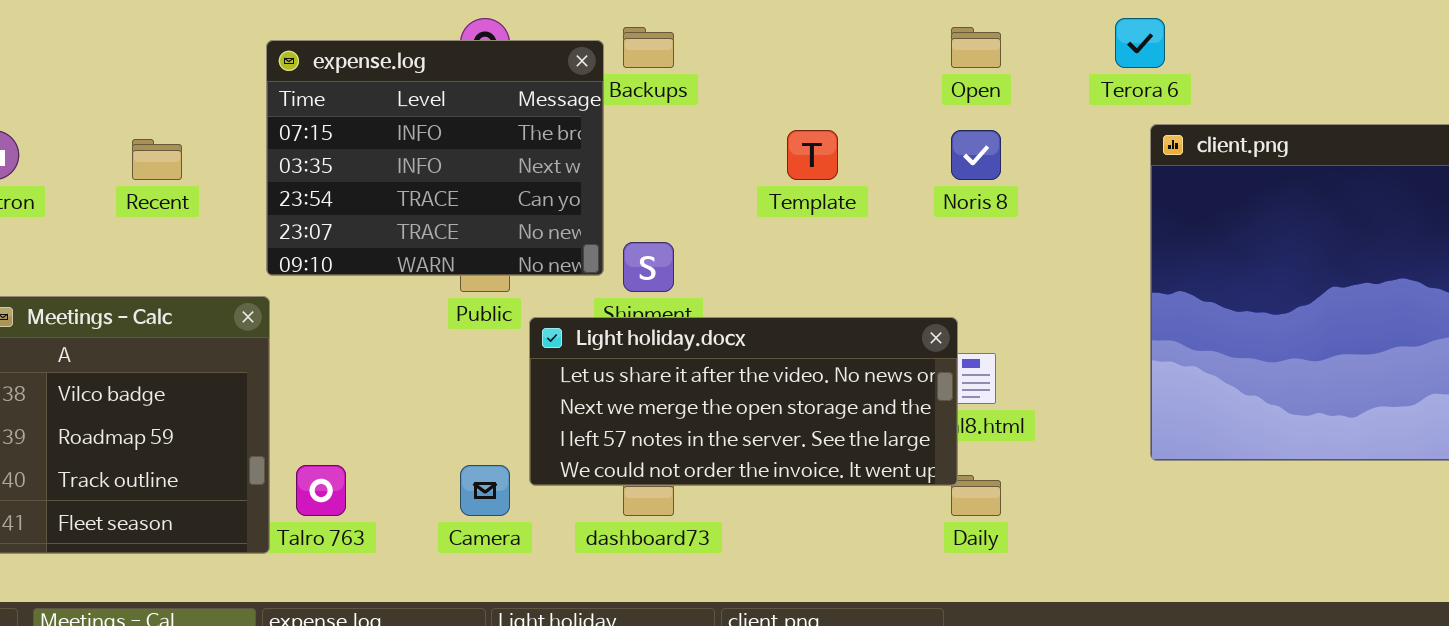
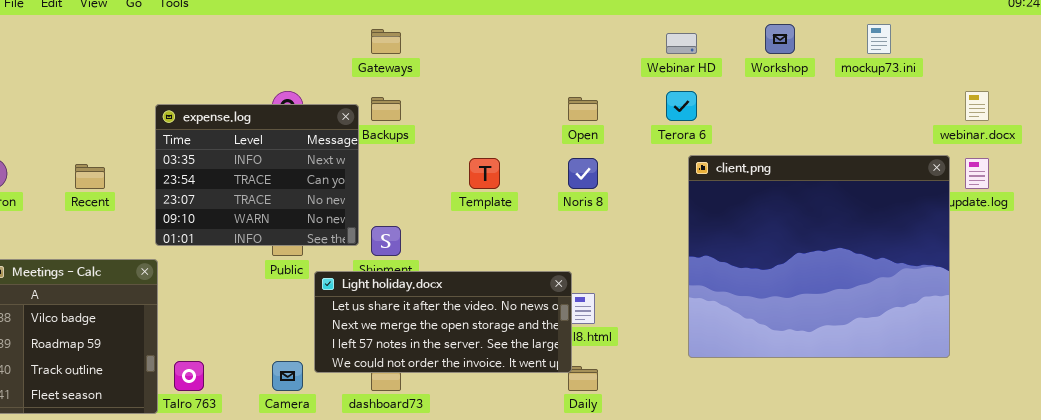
expense.log: [266,40,604,276] -> [155,104,359,246], scrolled down 1 row

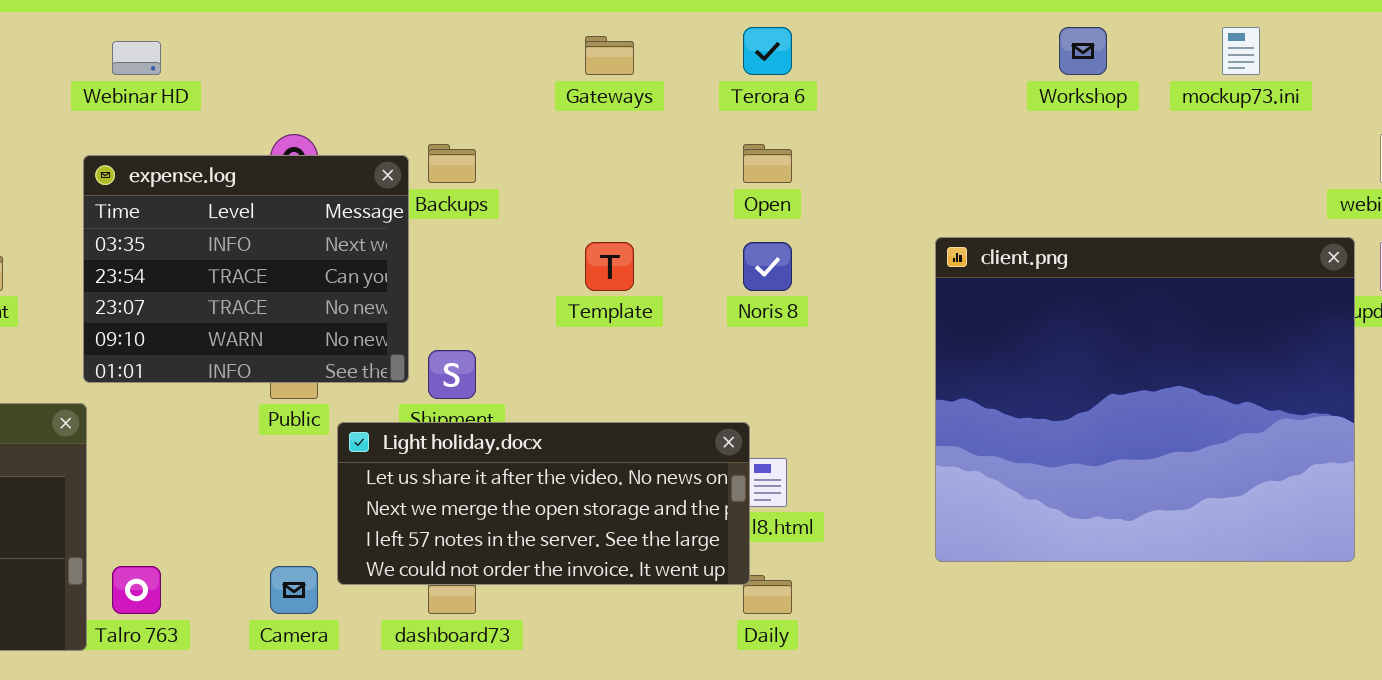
Gateways: [371,29,401,54] -> [585,36,634,75], moved
Webinar HD: [666,33,697,54] -> [112,41,161,75], moved
Terora 6: [666,91,697,121] -> [743,27,792,75], moved

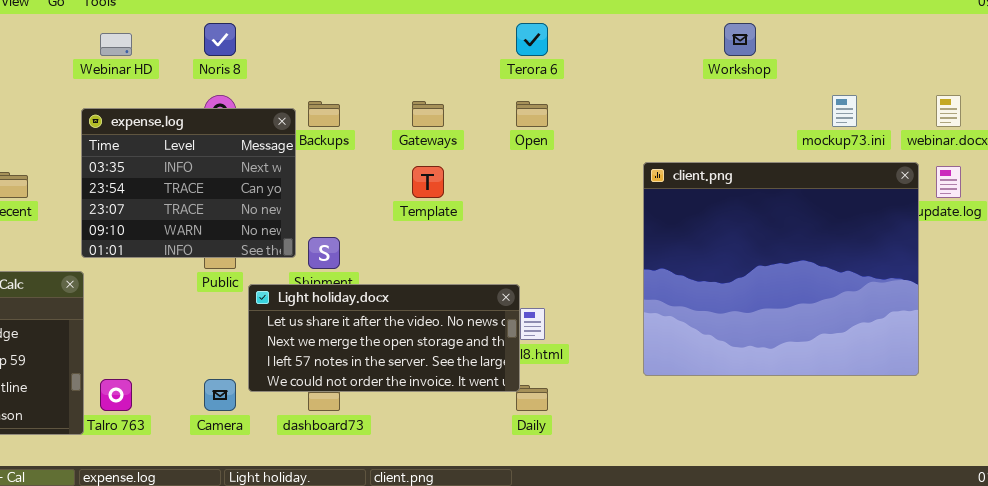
mockup73.ini: [1222,27,1260,75] -> [832,95,857,127], moved
Gateways: [585,36,634,75] -> [412,101,444,127], moved
Noris 8: [743,242,792,291] -> [204,23,236,56], moved

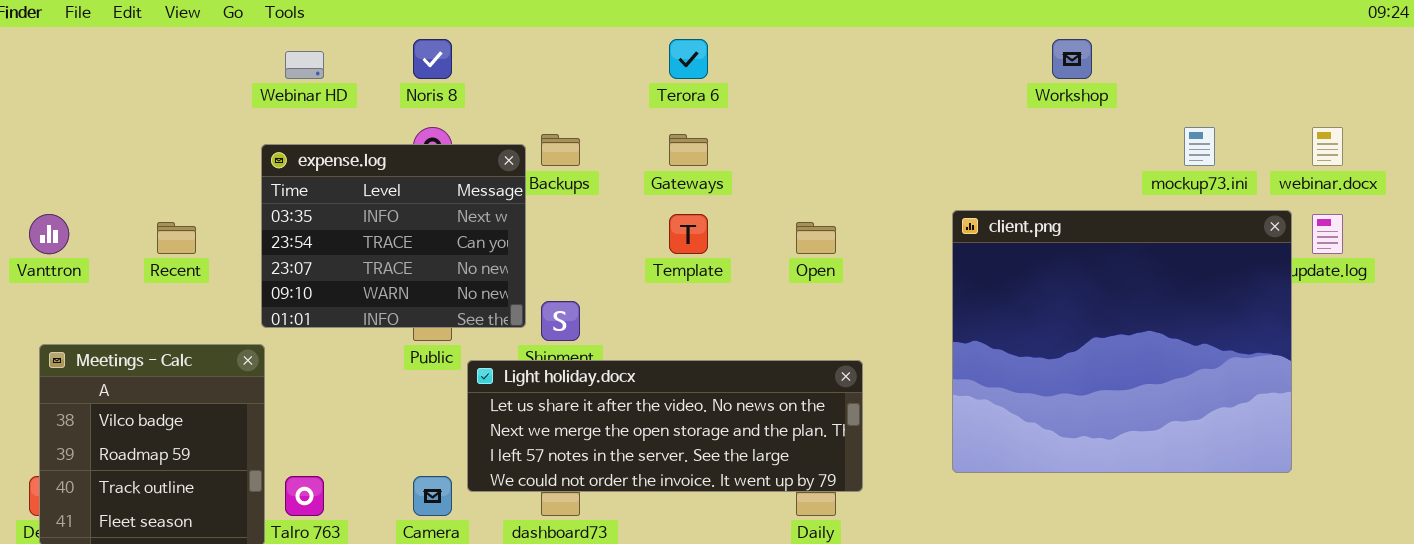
Terora 6: [516,23,548,56] -> [669,39,708,79], moved
Open: [516,101,548,127] -> [796,222,836,254], moved
Light holiday.docx: [248,284,520,392] -> [467,360,863,492], resized

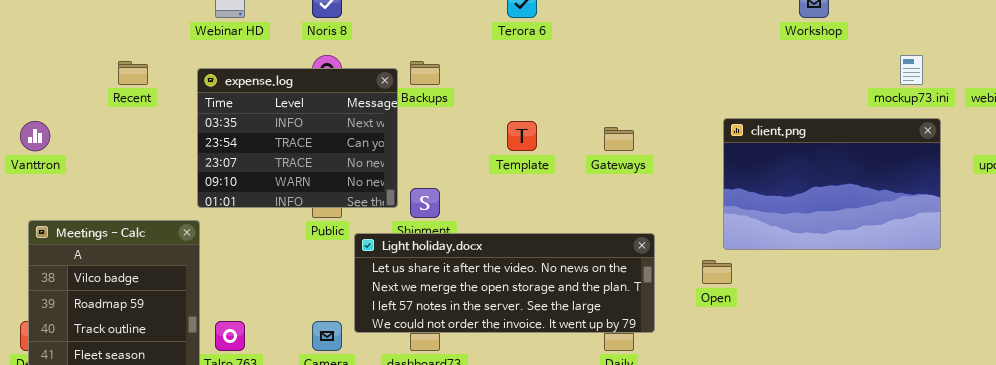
Gateways: [669,134,708,166] -> [604,127,634,151], moved
client.png: [952,210,1292,473] -> [723,118,941,250], resized
Recent: [157,222,196,254] -> [118,61,148,85], moved
Open: [796,222,836,254] -> [702,260,732,284], moved

